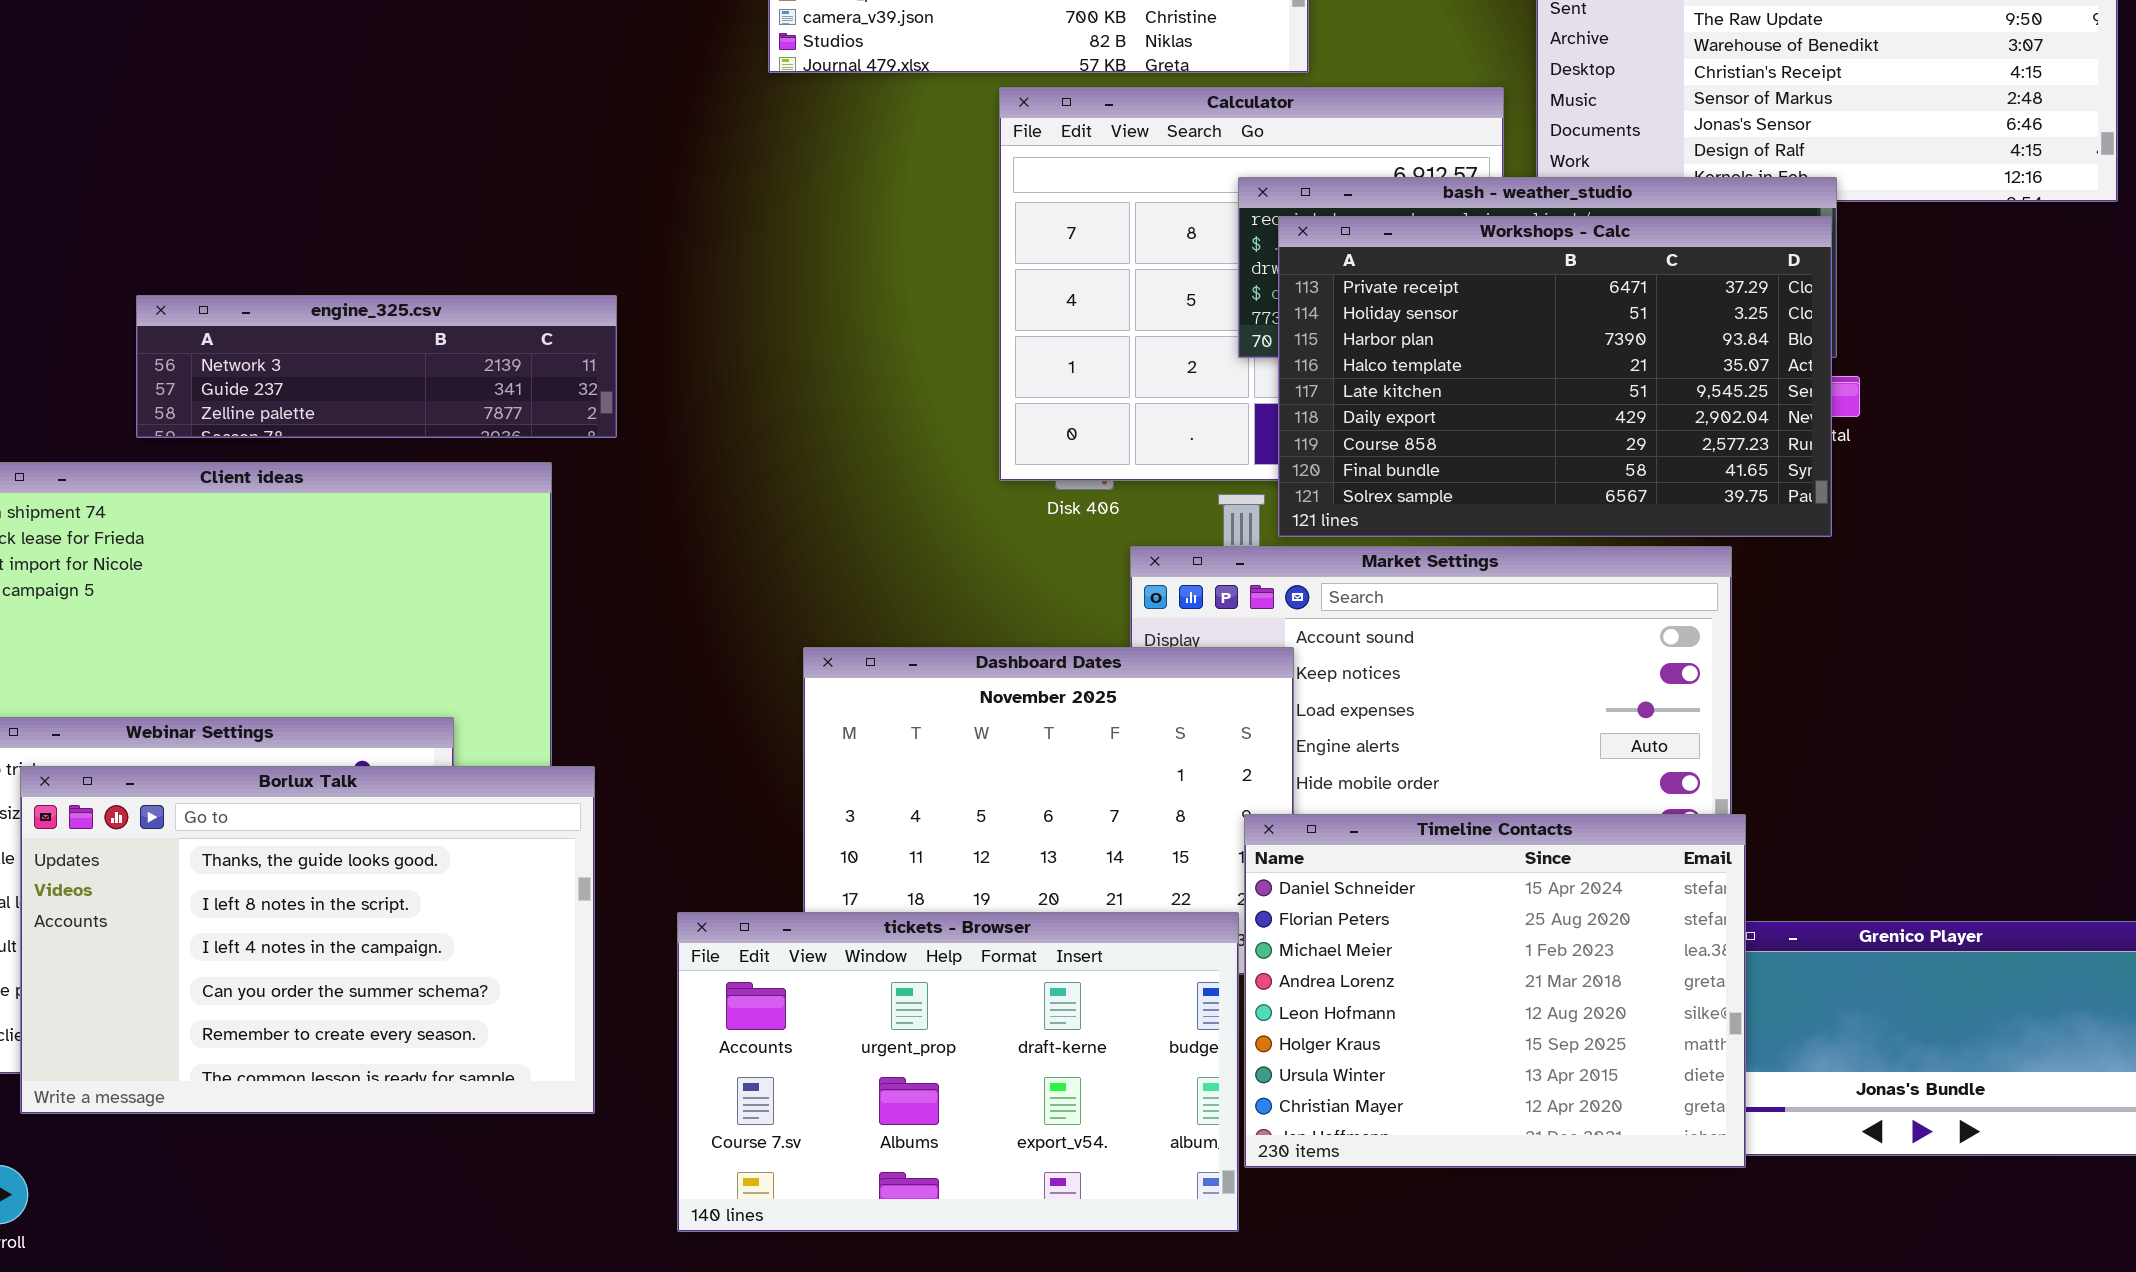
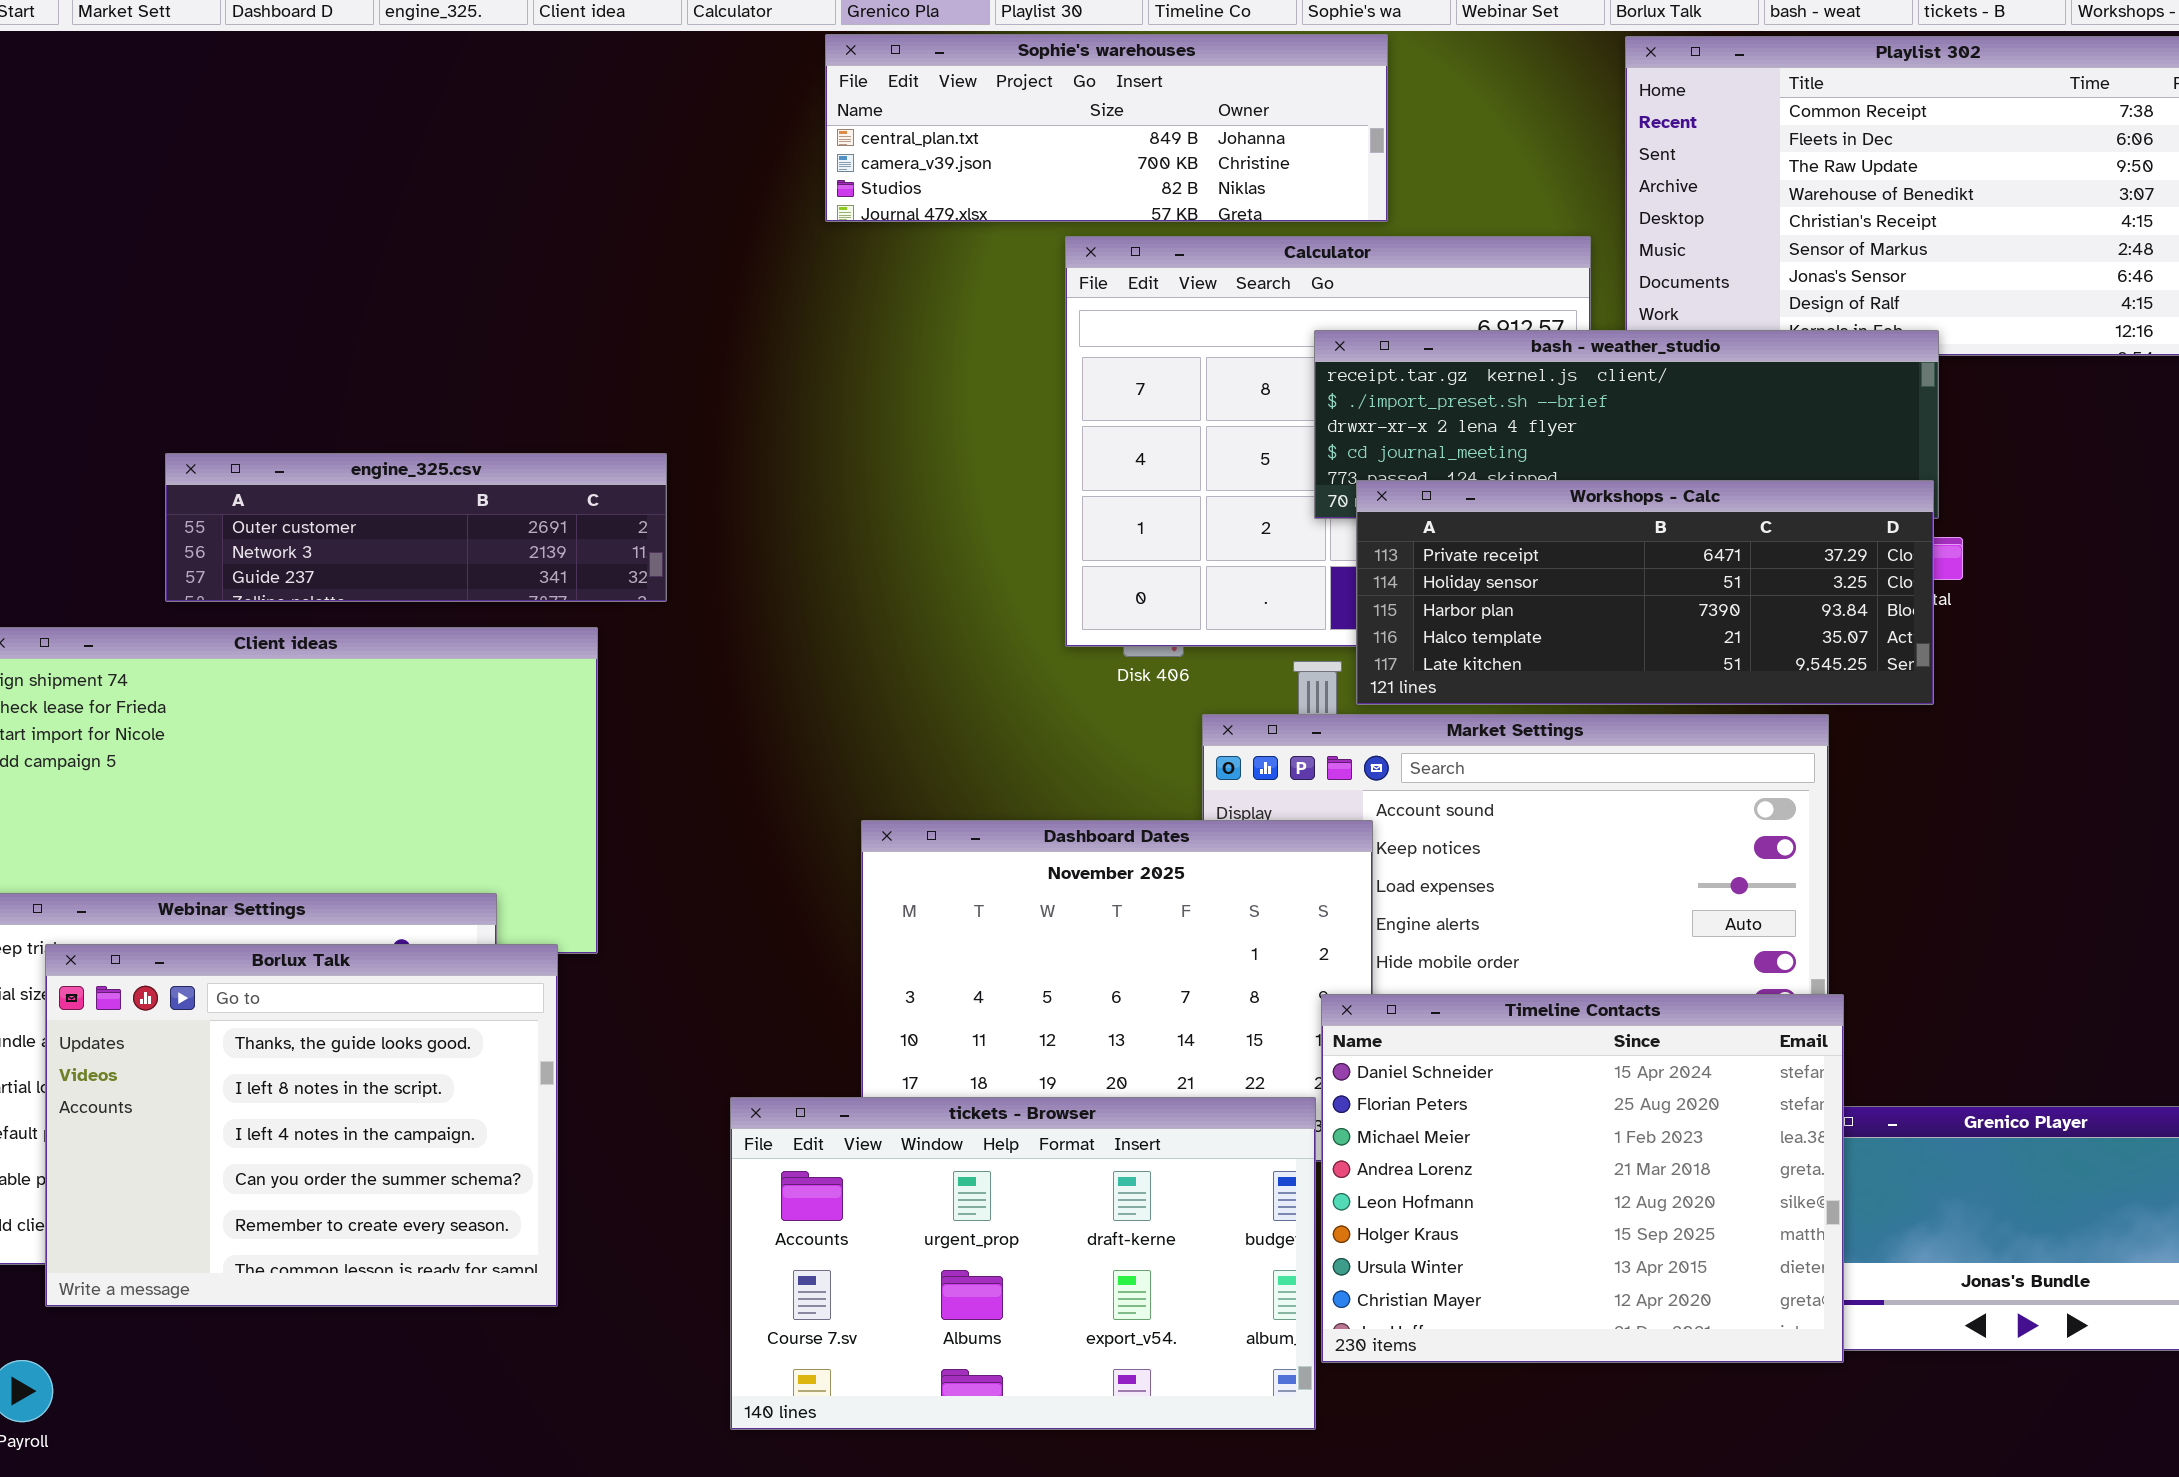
Workshops - Calc: [1278,216,1832,537] -> [1356,480,1934,705], resized
engine_325.csv: [136,295,617,438] -> [165,453,667,602], scrolled up 1 row
Borlux Talk: [20,766,595,1114] -> [45,944,558,1307], resized

